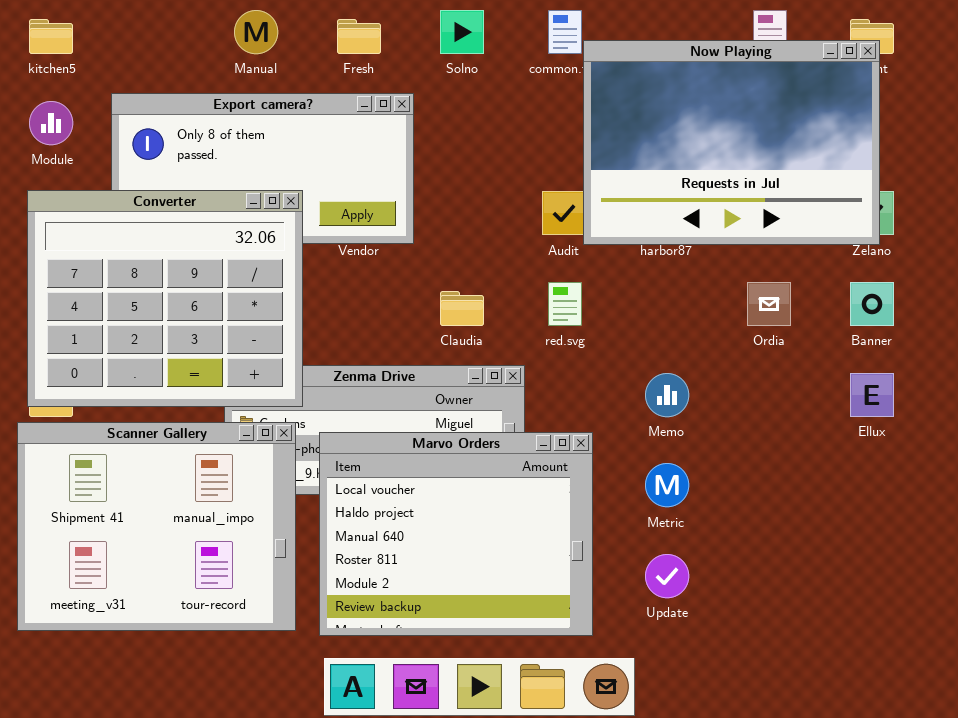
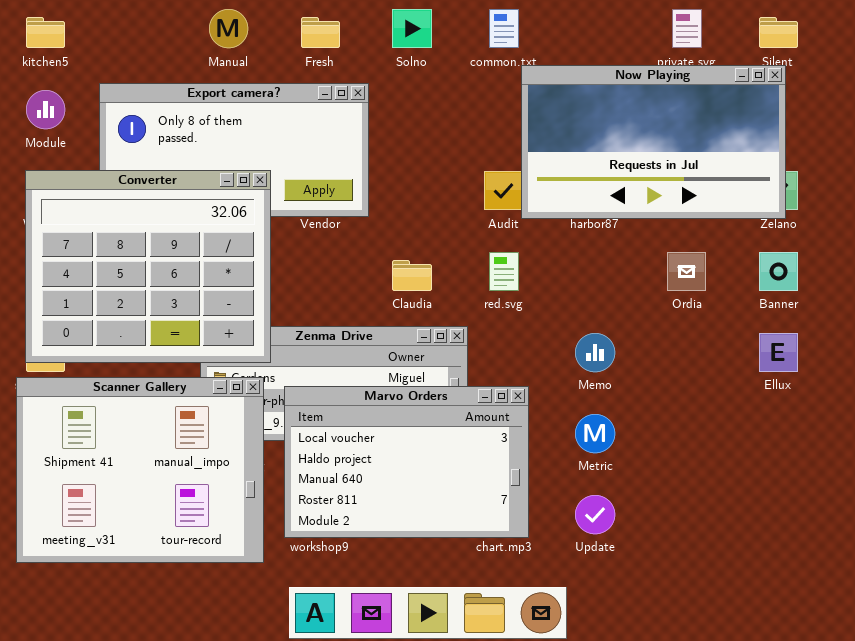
Now Playing: [583,40,880,245] -> [521,65,786,219], resized
Marvo Orders: [319,432,593,636] -> [284,386,529,538], resized

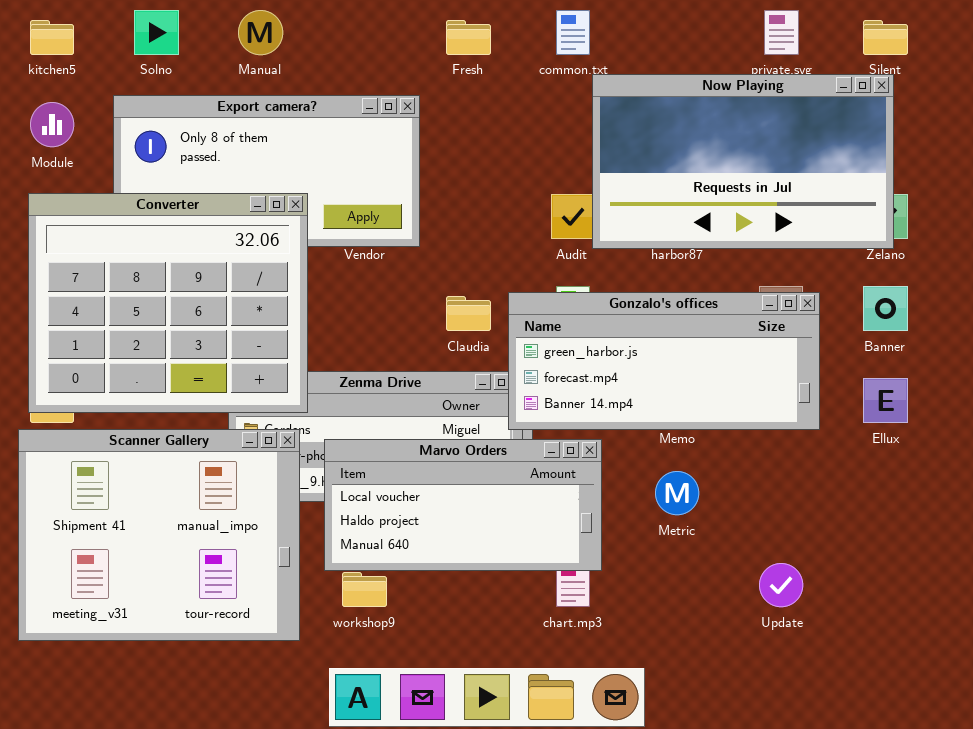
Solno: [392,9,432,48] -> [134,10,179,55], moved
Fresh: [301,17,340,48] -> [446,20,491,55], moved
Gonzalo's offices: none -> [508,292,820,430], opened
Marvo Orders: [284,386,529,538] -> [324,439,602,571], resized
Update: [575,495,615,534] -> [759,563,803,607], moved

